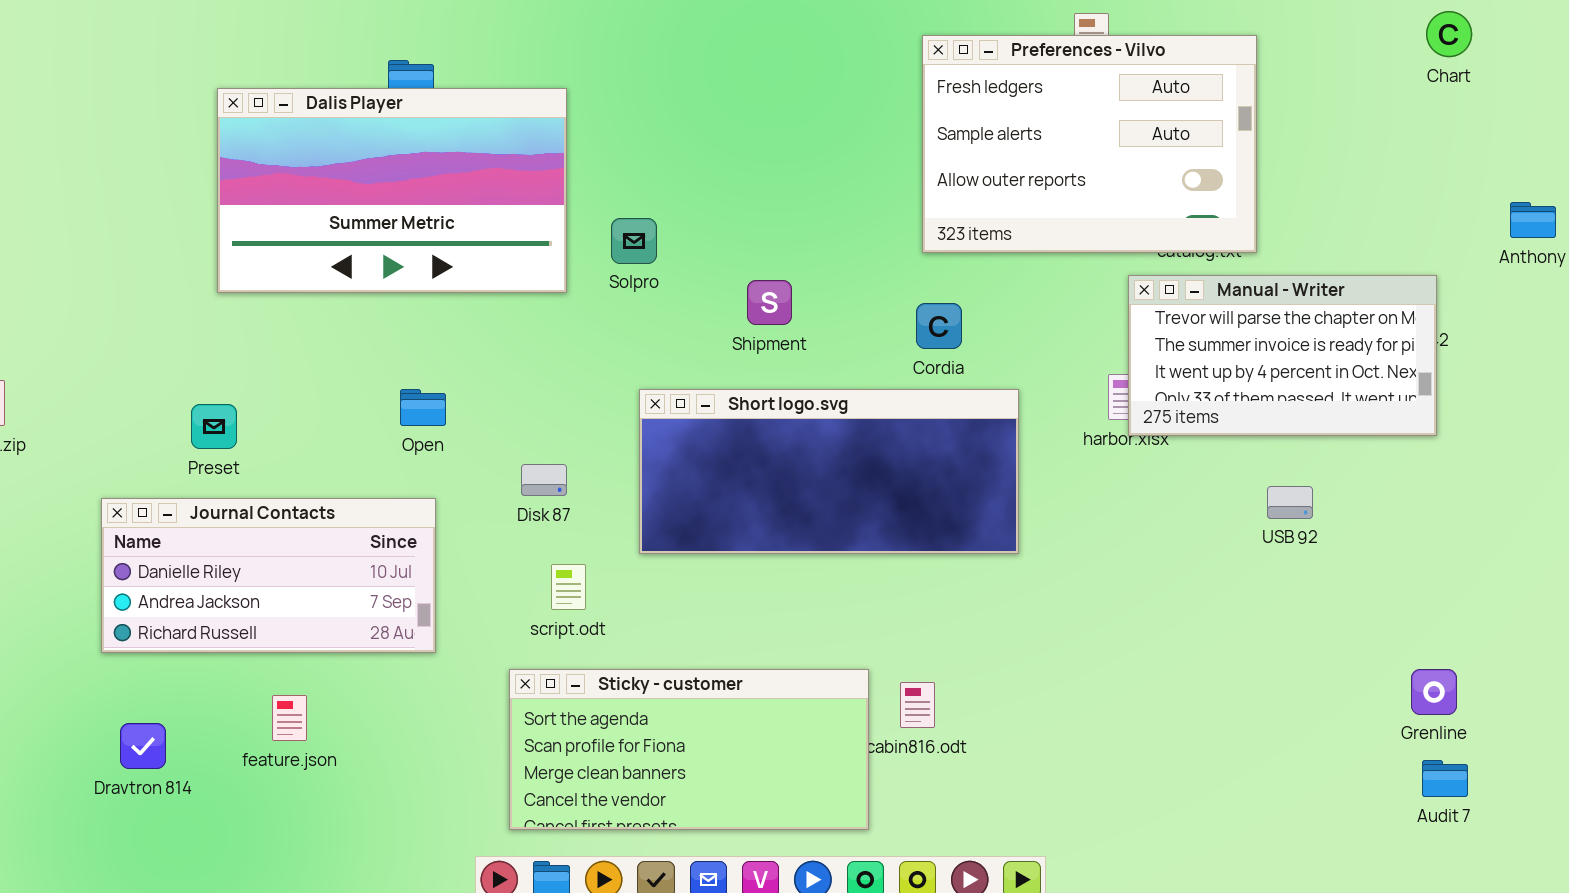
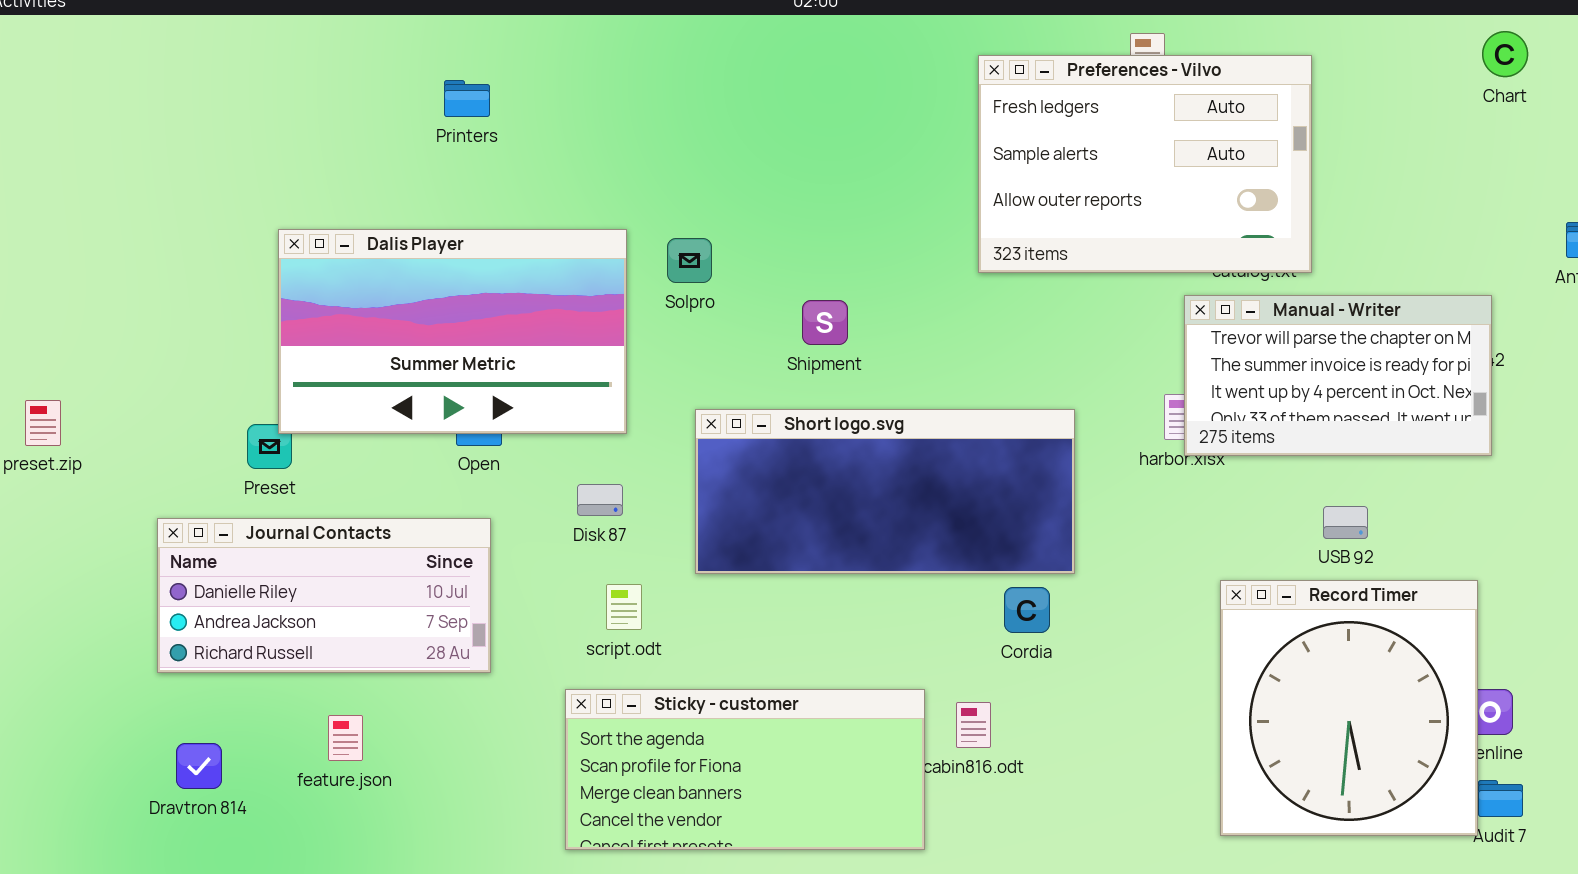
Dalis Player: [217,88,567,293] -> [278,229,627,434], moved
Cordia: [916,303,962,349] -> [1004,587,1050,633], moved
Record Timer: none -> [1220,580,1478,836], opened

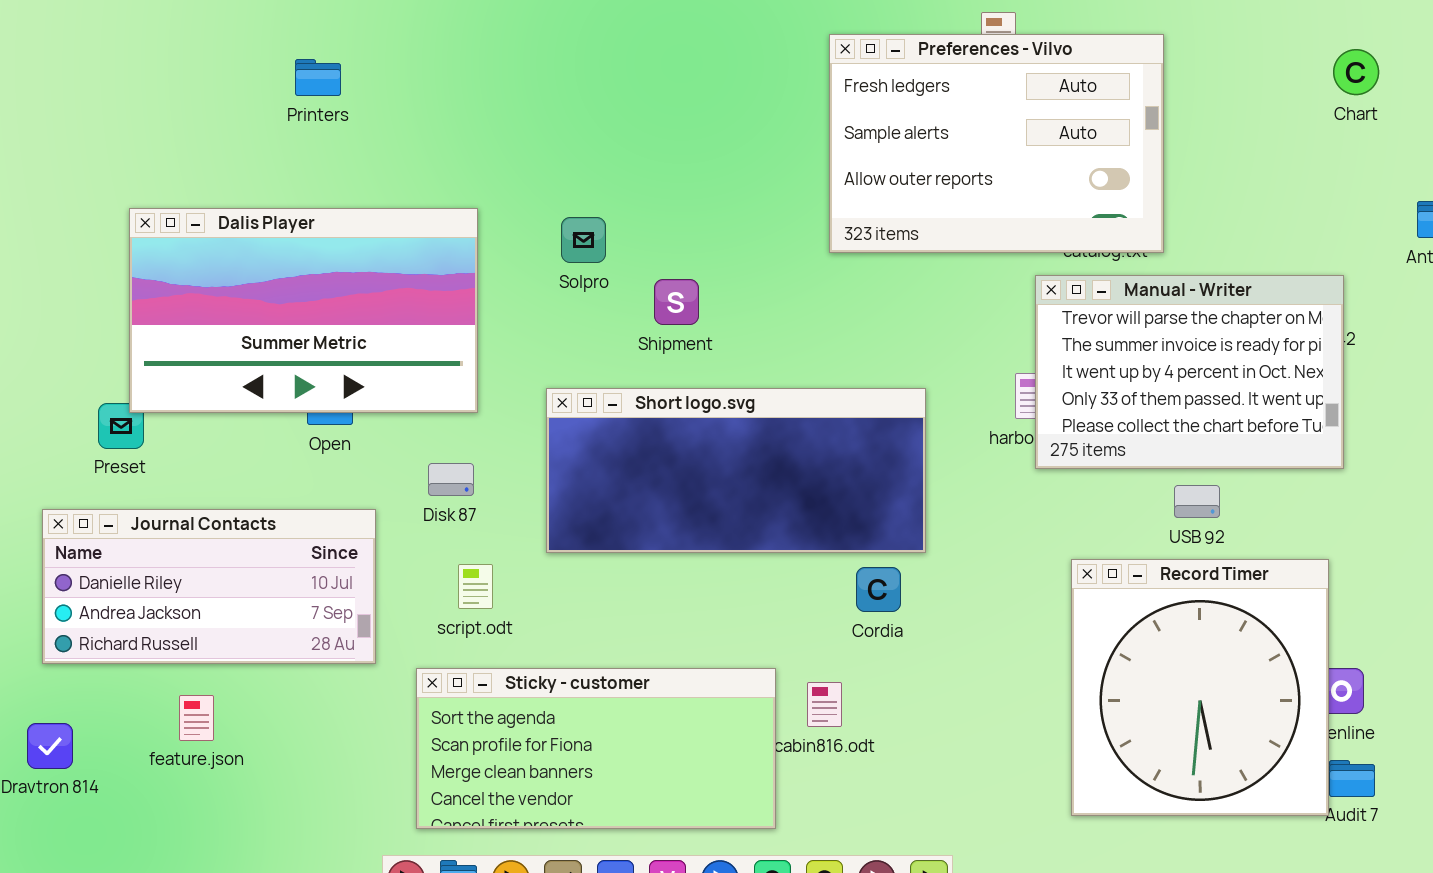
Chart: [1482,31,1528,77] -> [1333,49,1379,95], moved
Solpro: [667,238,712,283] -> [561,217,606,263], moved
Manual - Writer: [1184,295,1492,456] -> [1035,275,1344,469], resized
Journal Contacts: [157,518,491,673] -> [42,509,376,664], moved

